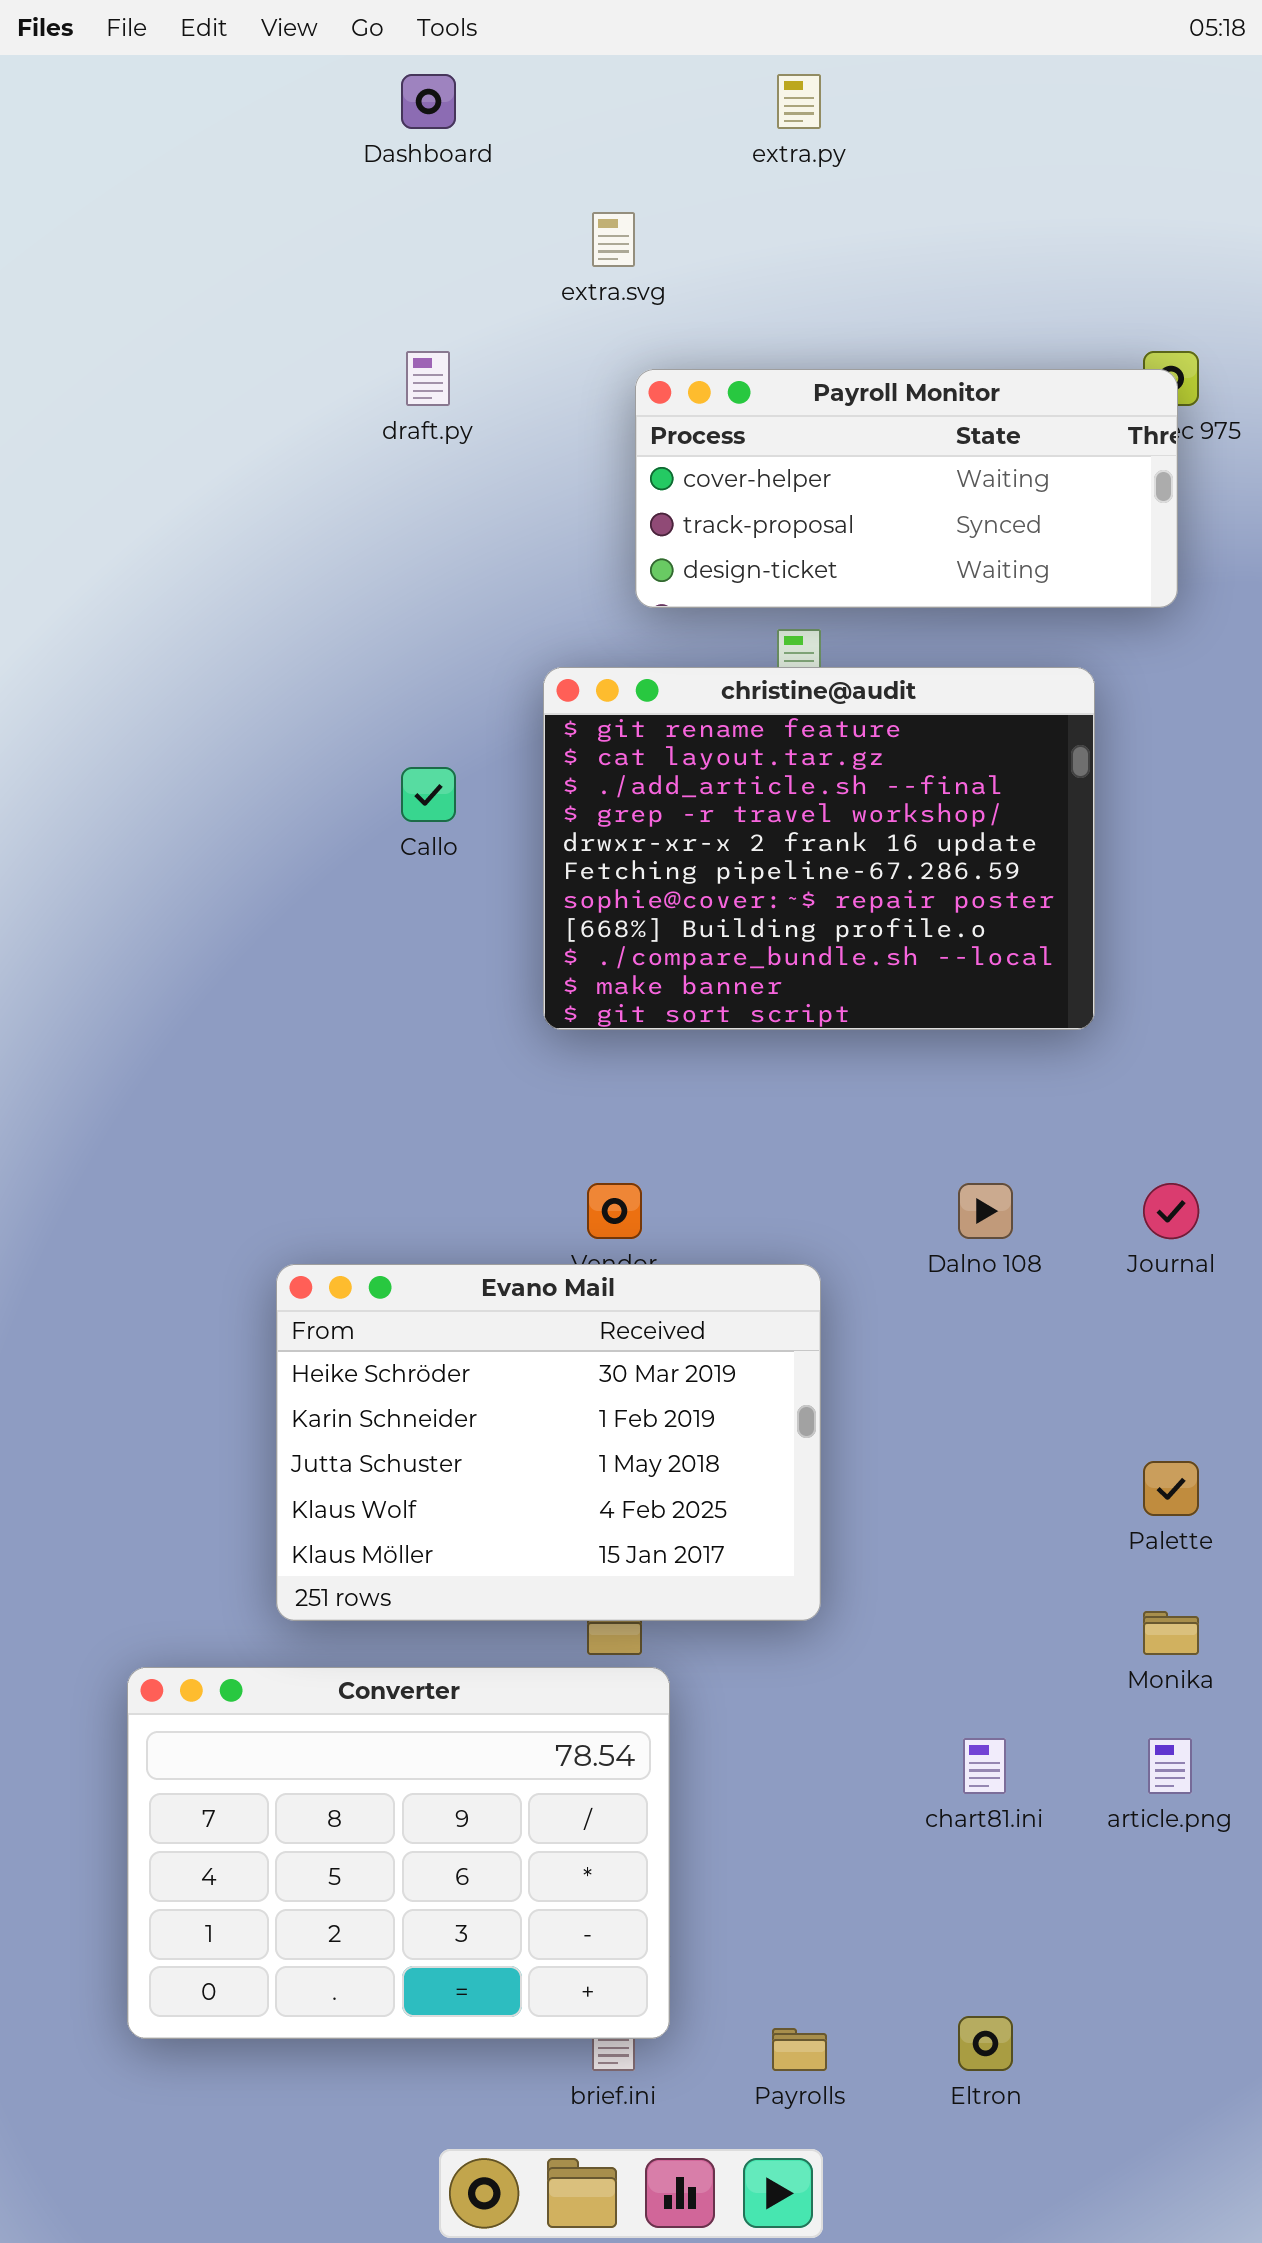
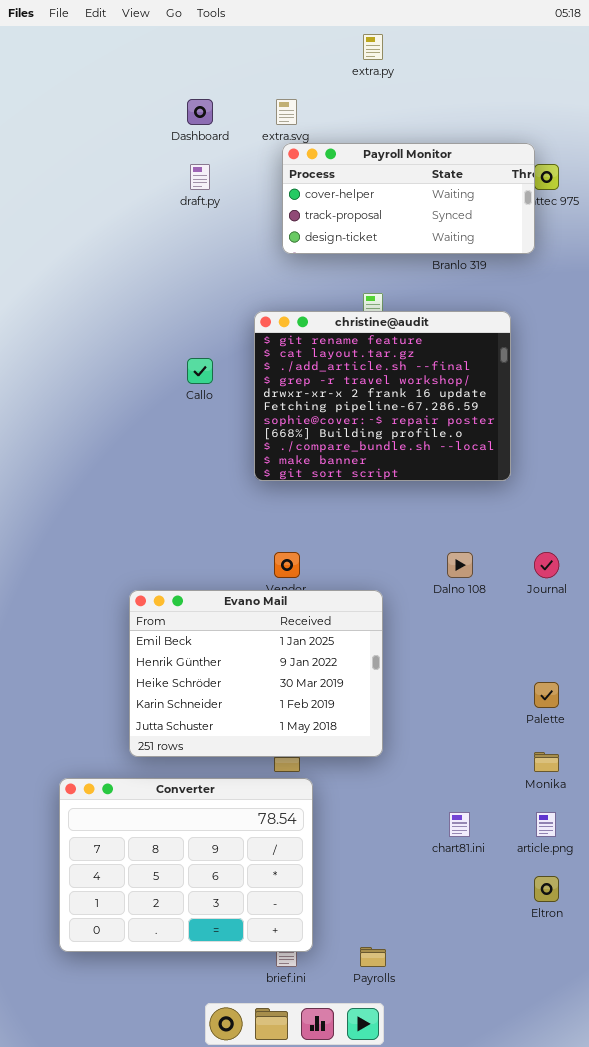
Dashboard: [401,74,456,129] -> [187,99,213,125], moved
Payroll Monitor: [635,369,1178,608] -> [282,143,535,254], moved
Evano Mail: [276,1264,821,1621] -> [129,590,383,757], scrolled up 2 rows
Eltron: [958,2016,1013,2071] -> [534,876,559,902], moved

